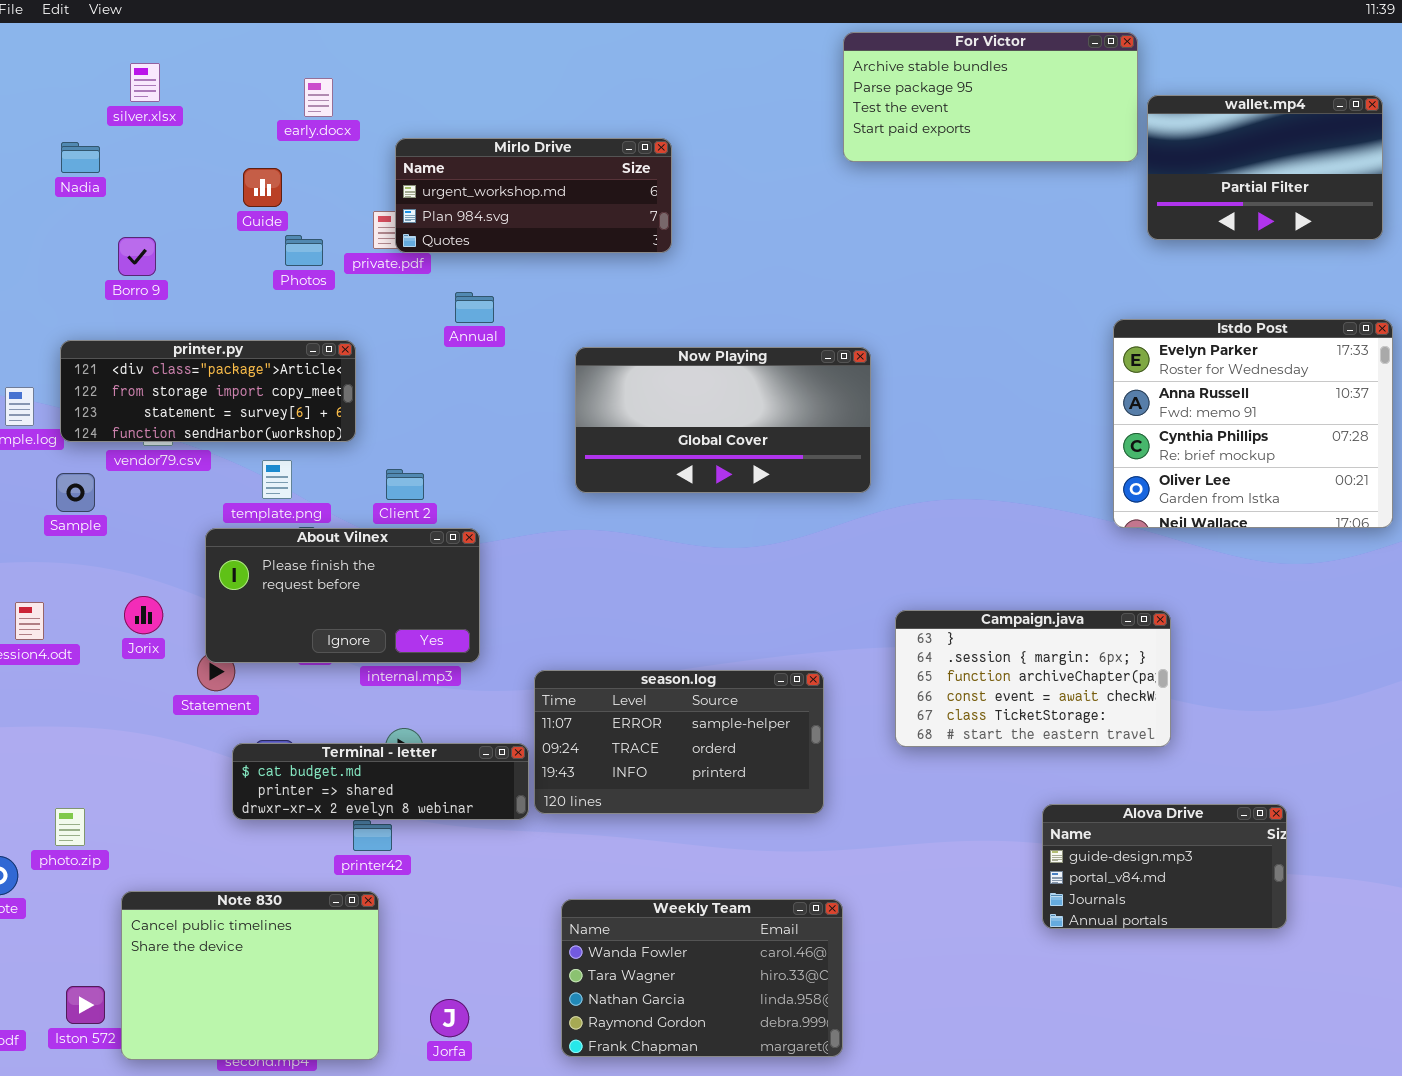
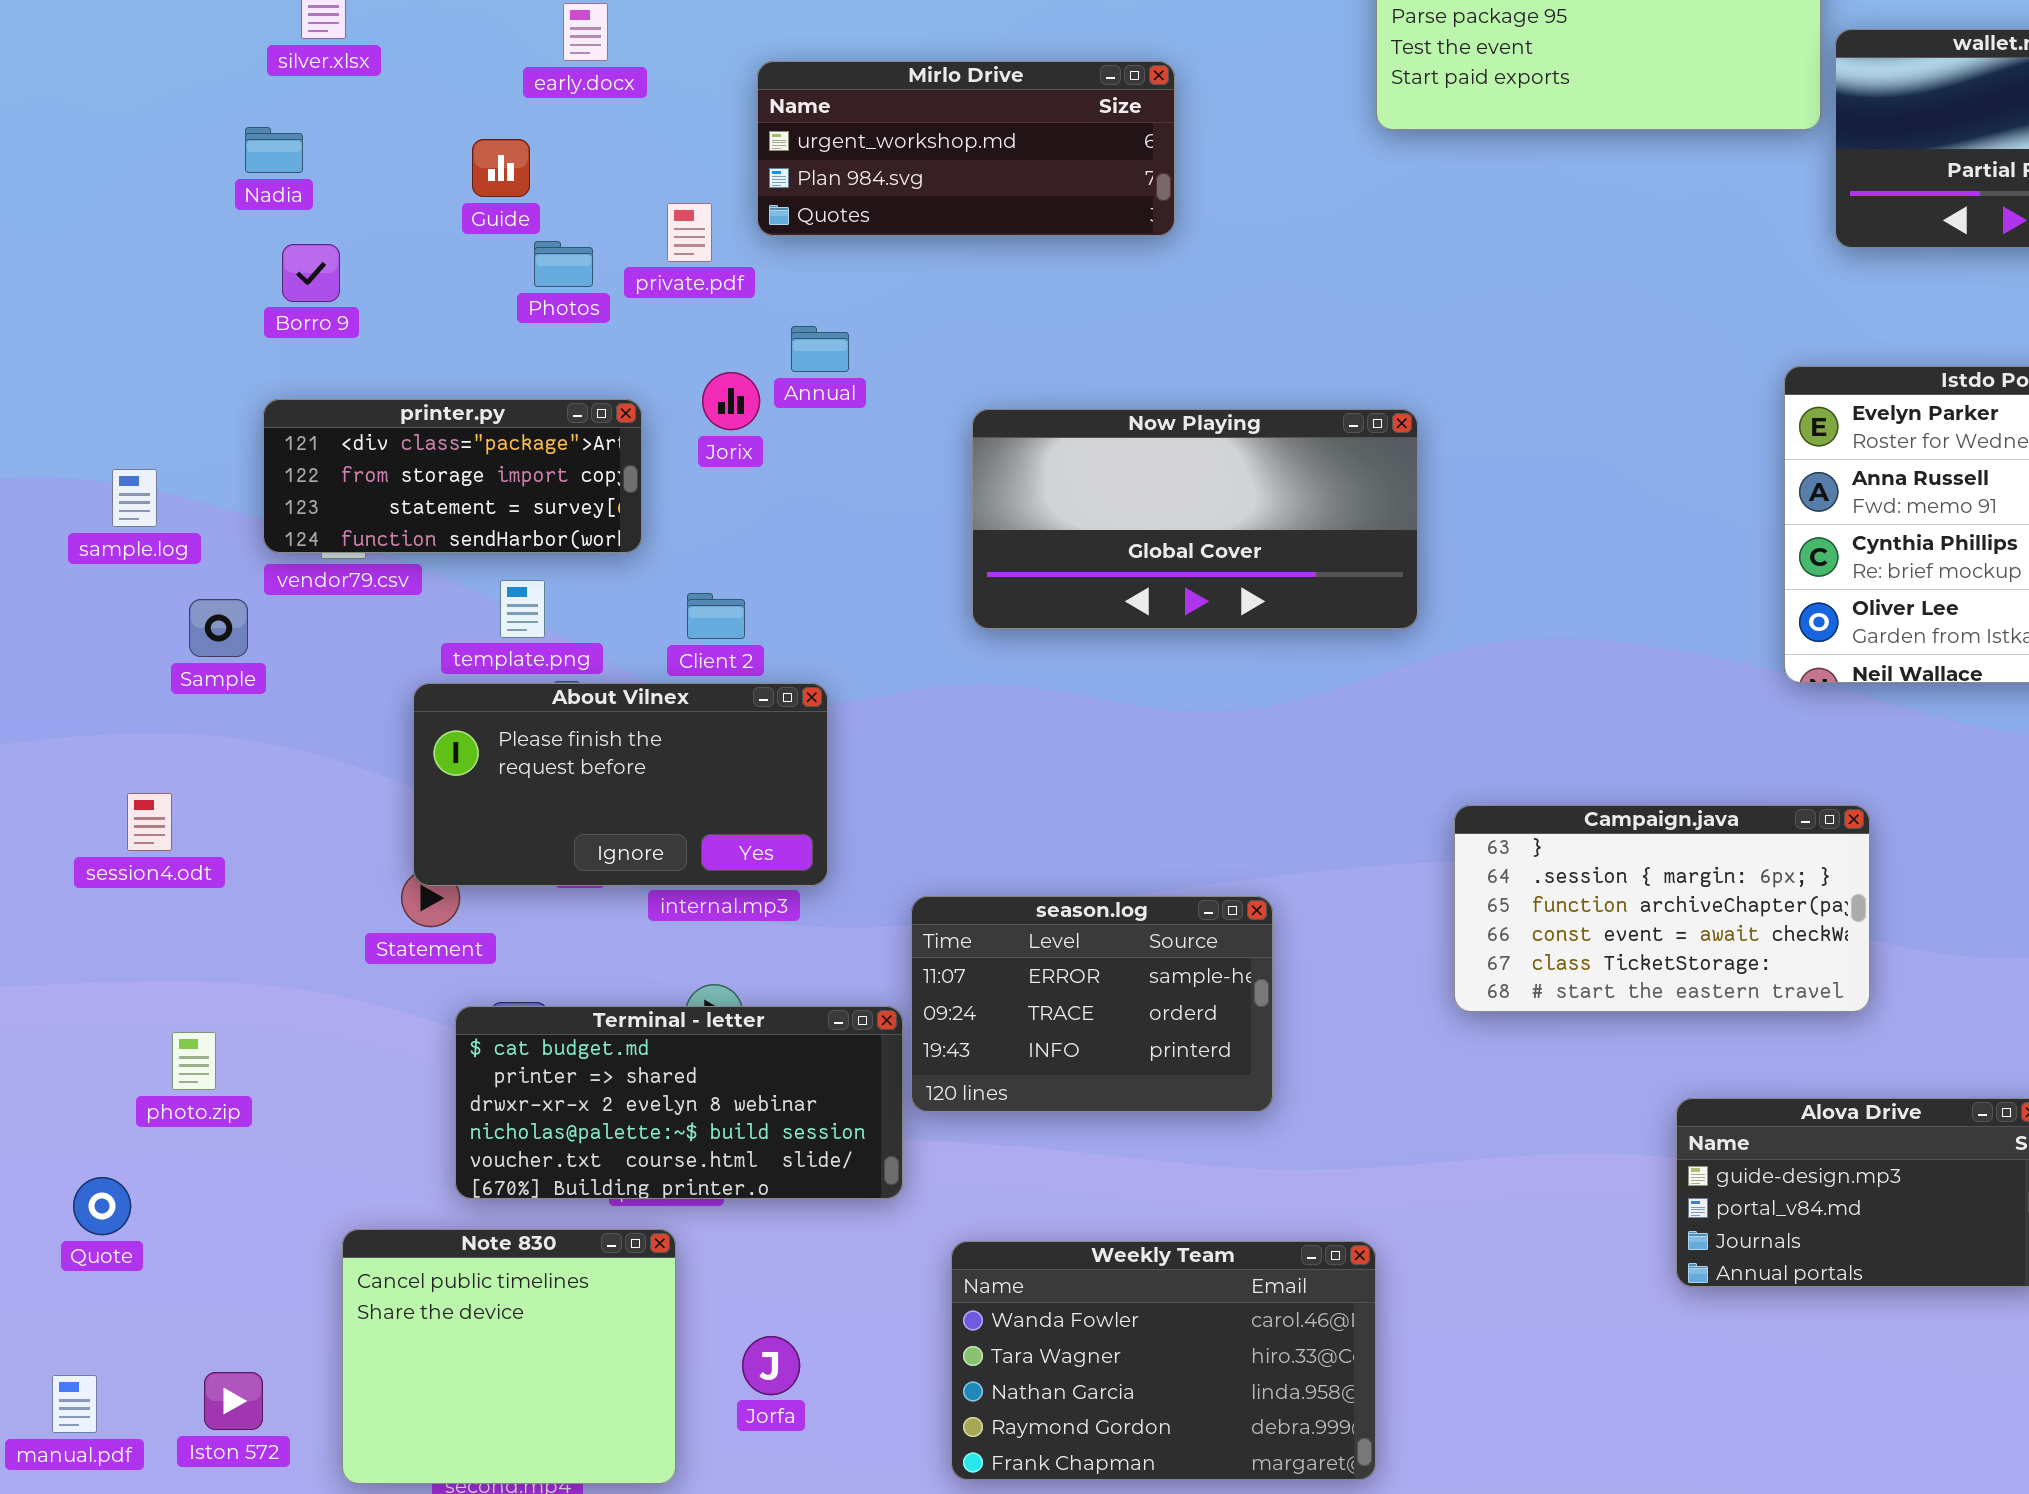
Mirlo Drive: [395,138,672,253] -> [757,61,1175,236], moved
Nadia: [61,142,100,173] -> [245,127,303,173], moved
printer.py: [60,340,356,442] -> [263,399,642,553], resized
Jorix: [124,596,163,634] -> [702,372,760,430], moved
season.log: [534,670,824,814] -> [911,896,1273,1112], resized
Terminal - letter: [232,743,529,820] -> [455,1006,903,1199], resized
photo.zip: [55,808,85,846] -> [172,1032,216,1090], moved
Note 830: [121,891,379,1060] -> [342,1229,676,1484], resized
Jorfa: [430,999,469,1037] -> [742,1336,800,1395], moved

